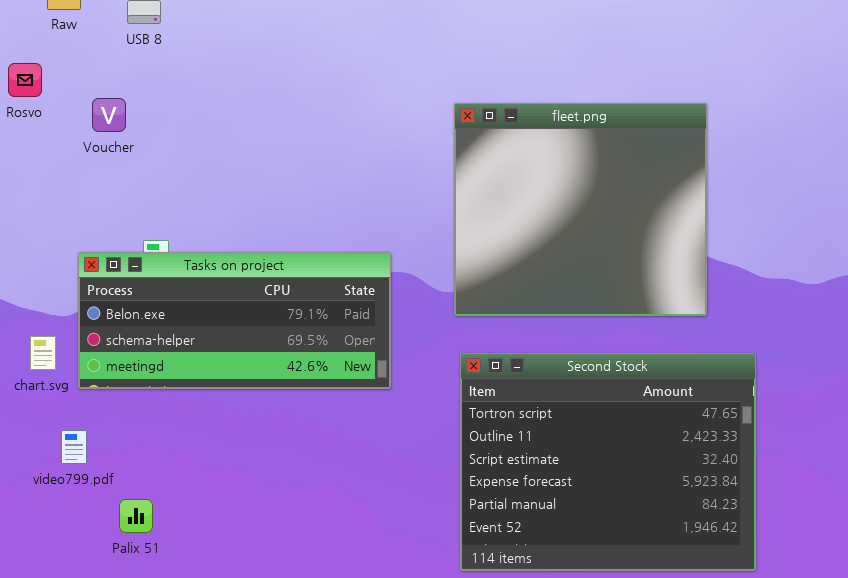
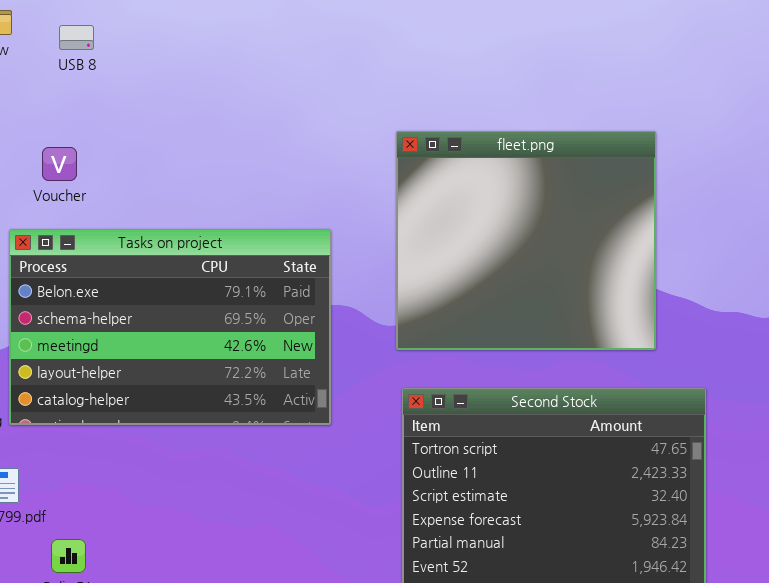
Voucher: [92,98,126,132] -> [42,147,77,181], moved
Tasks on project: [78,252,391,389] -> [9,229,331,425], resized

